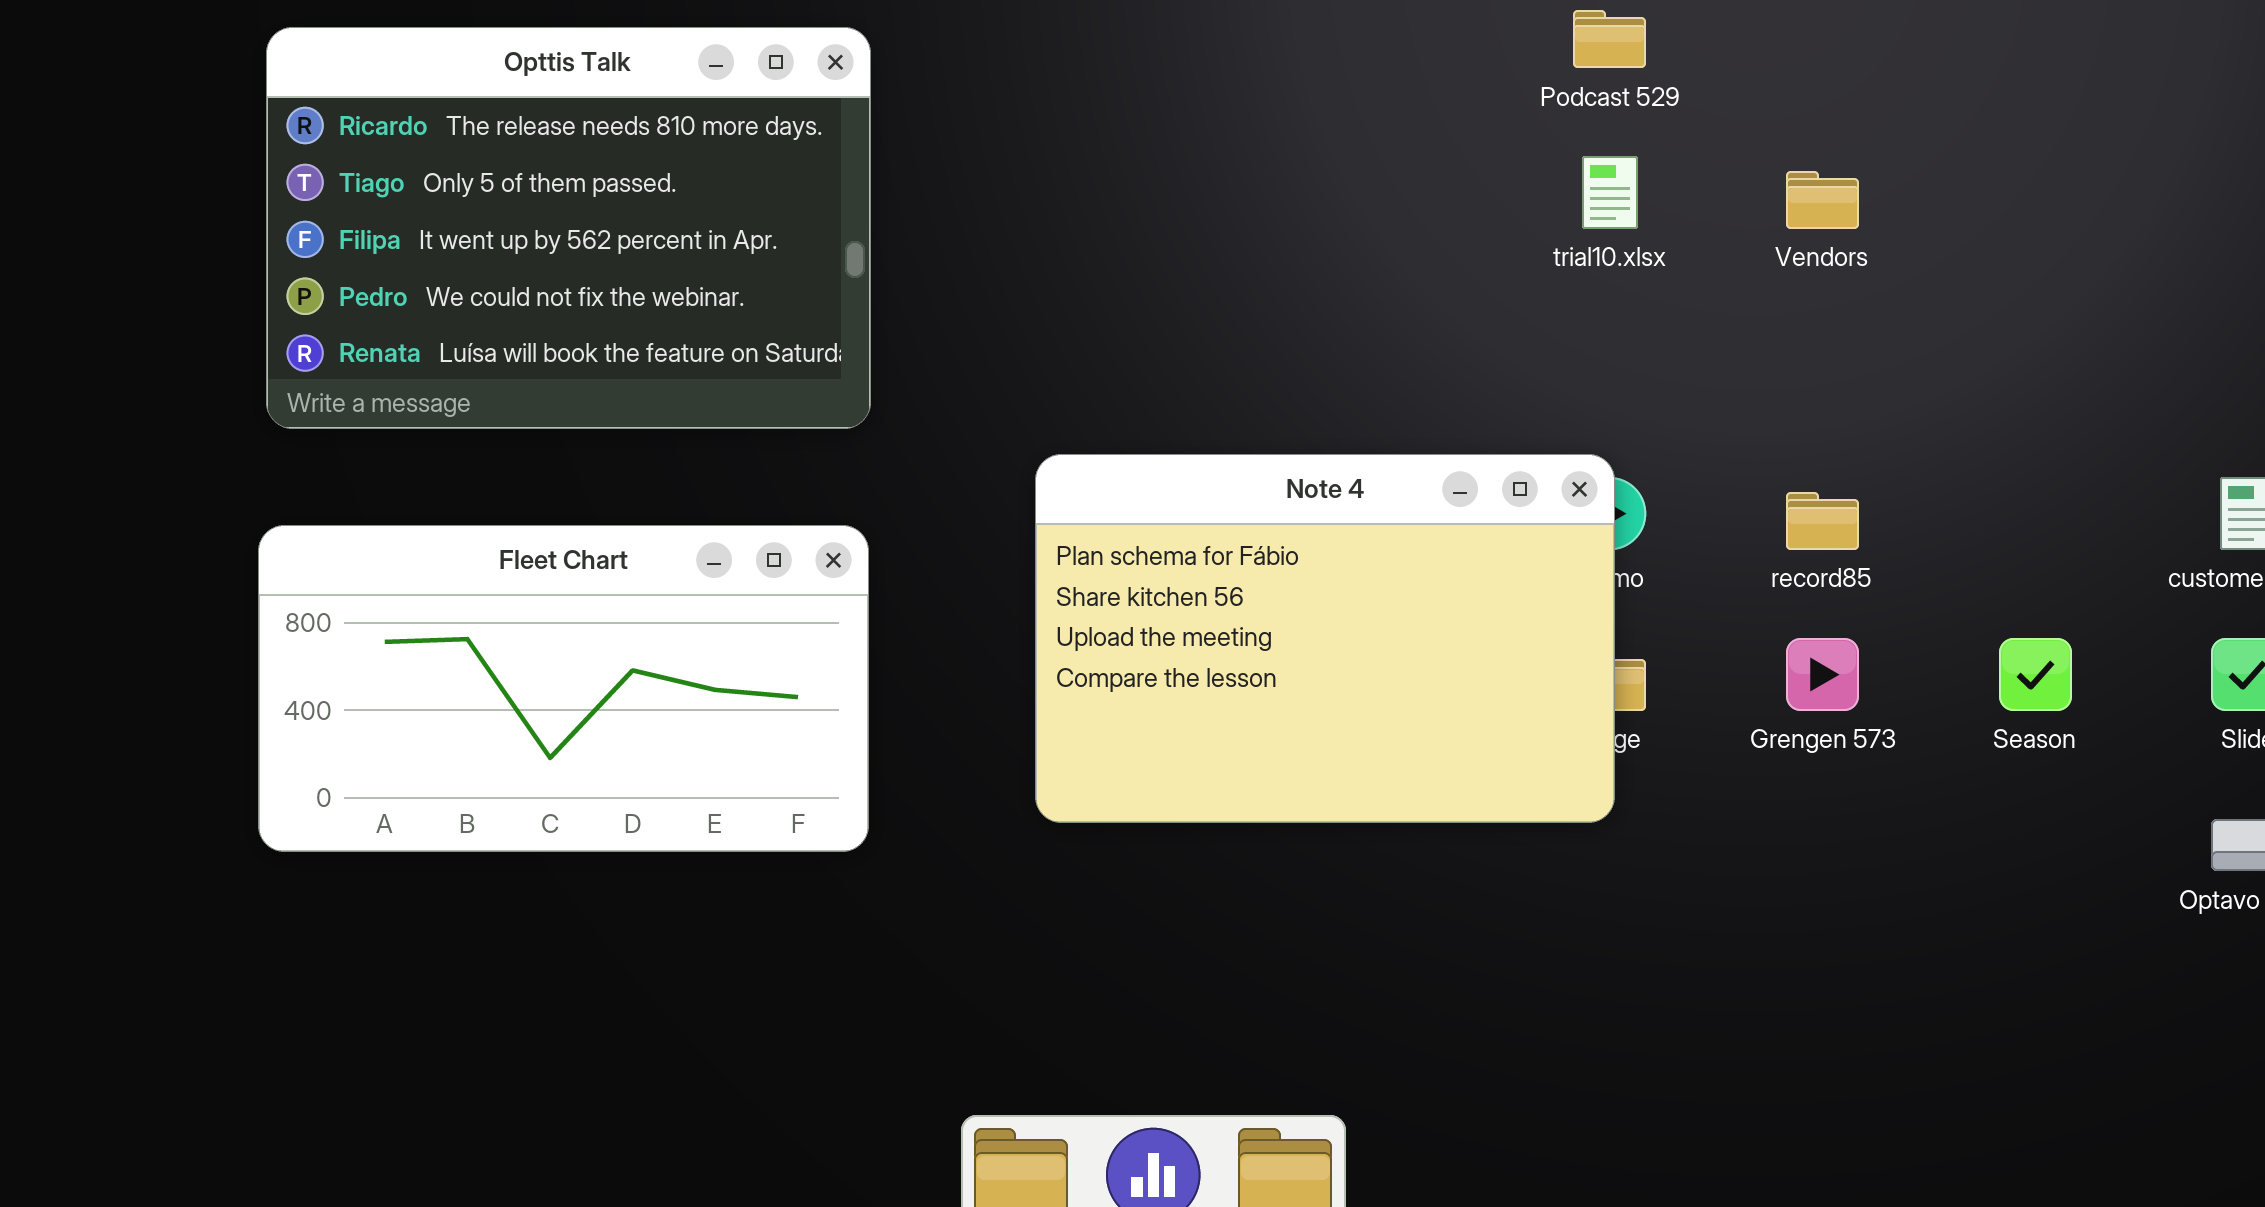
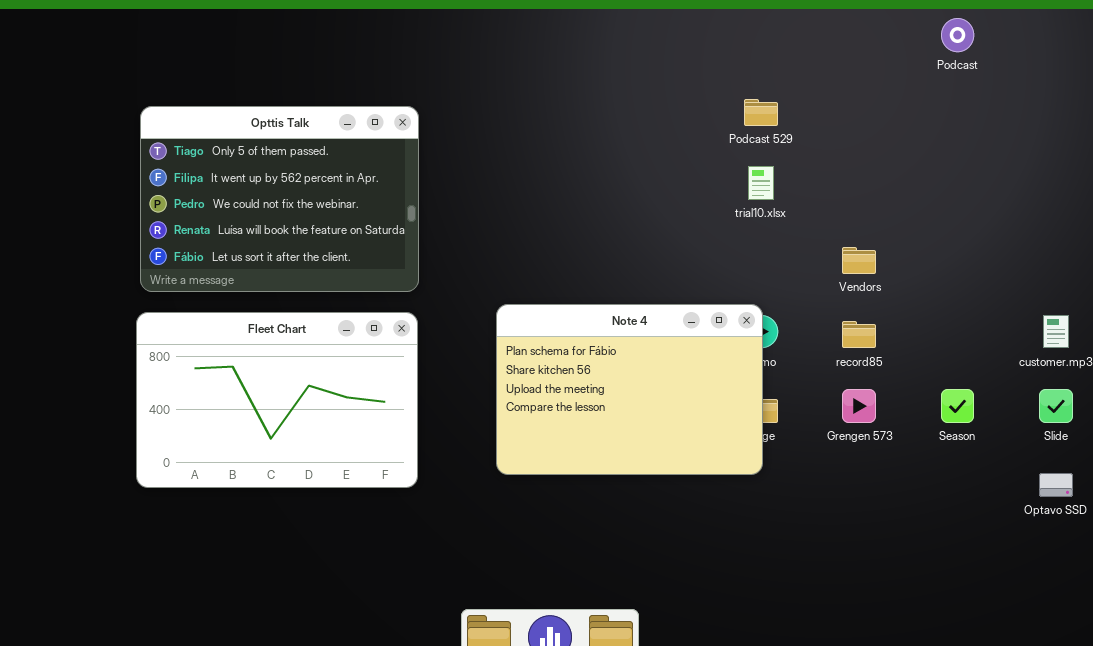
Opttis Talk: [266,27,871,429] -> [140,106,419,292], scrolled down 1 row
Vendors: [1786,171,1859,229] -> [842,247,876,274], moved
Fleet Chart: [258,525,869,852] -> [136,312,418,488], resized

